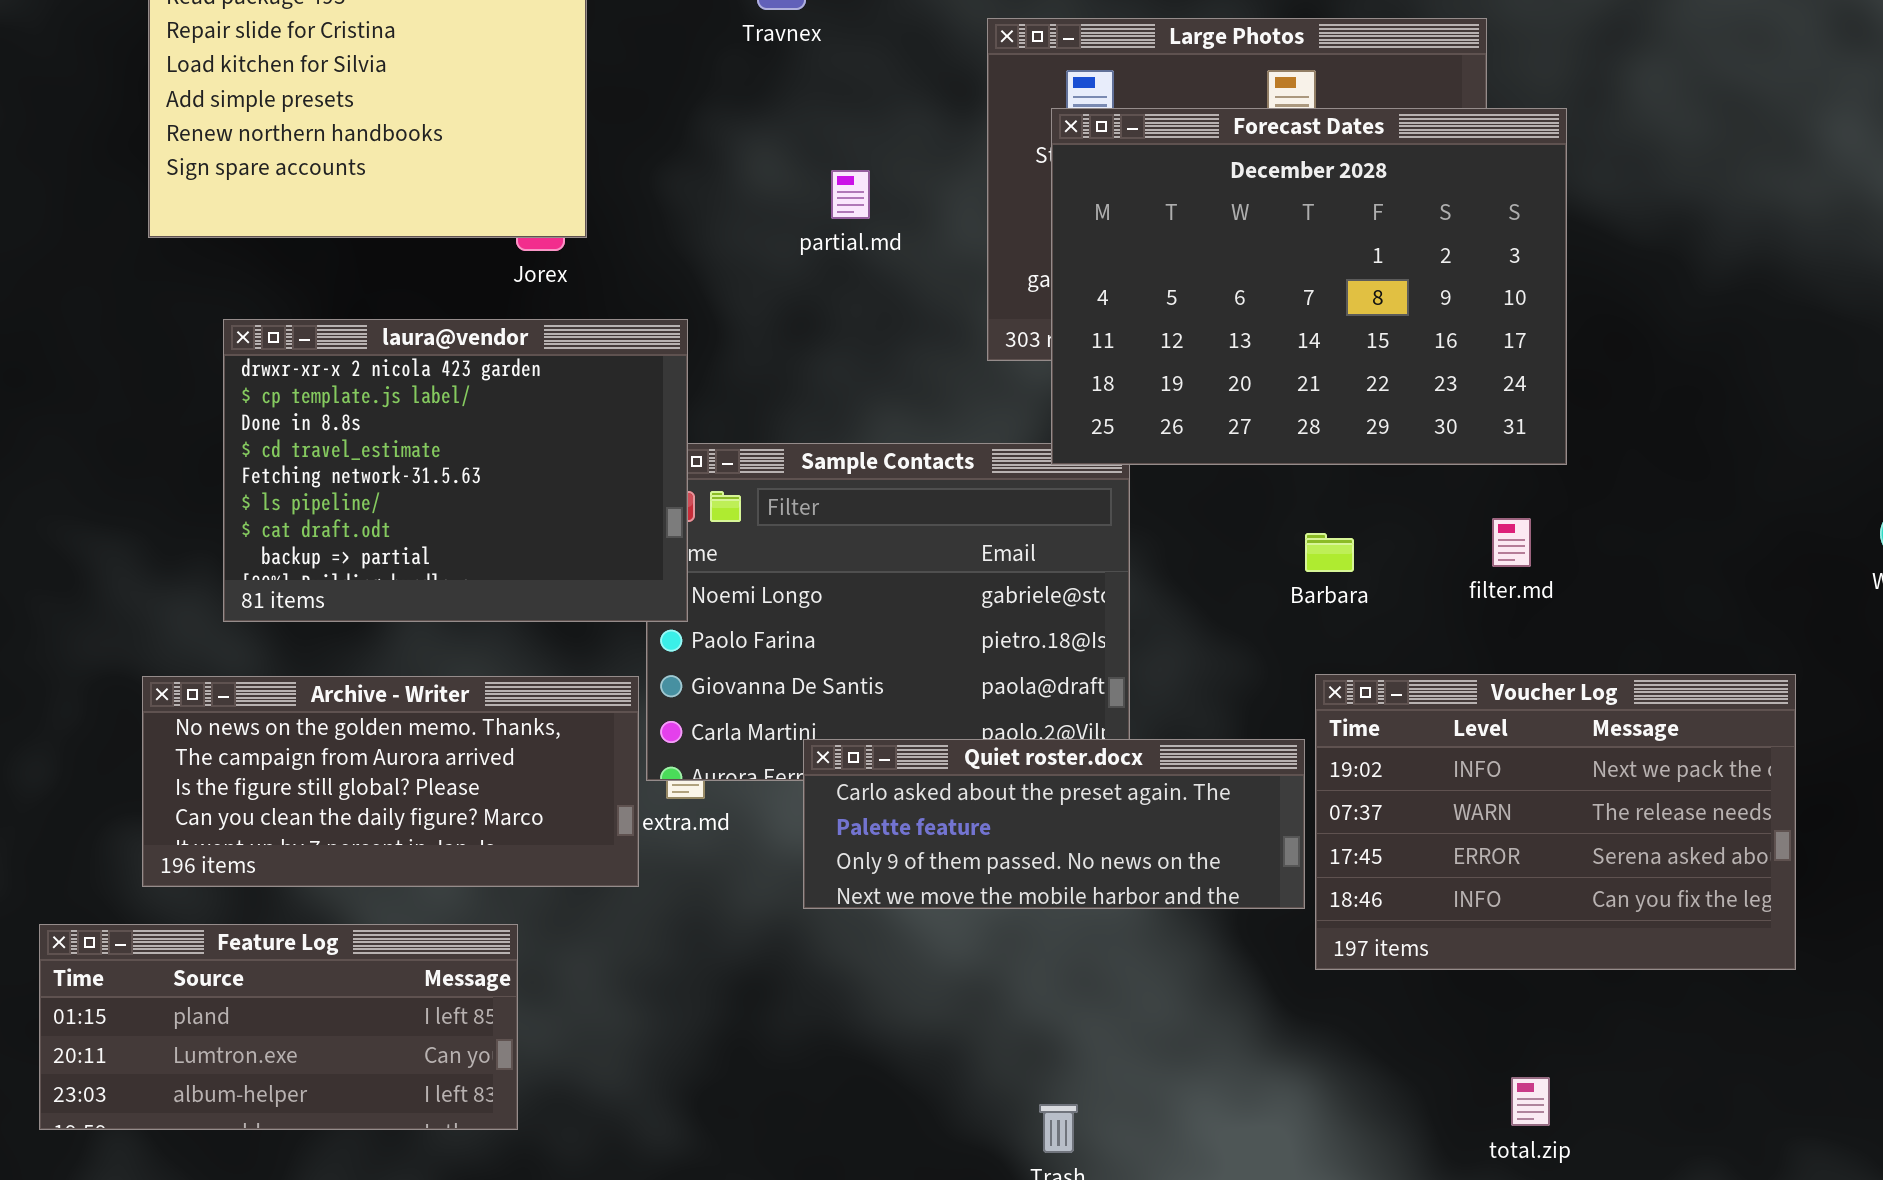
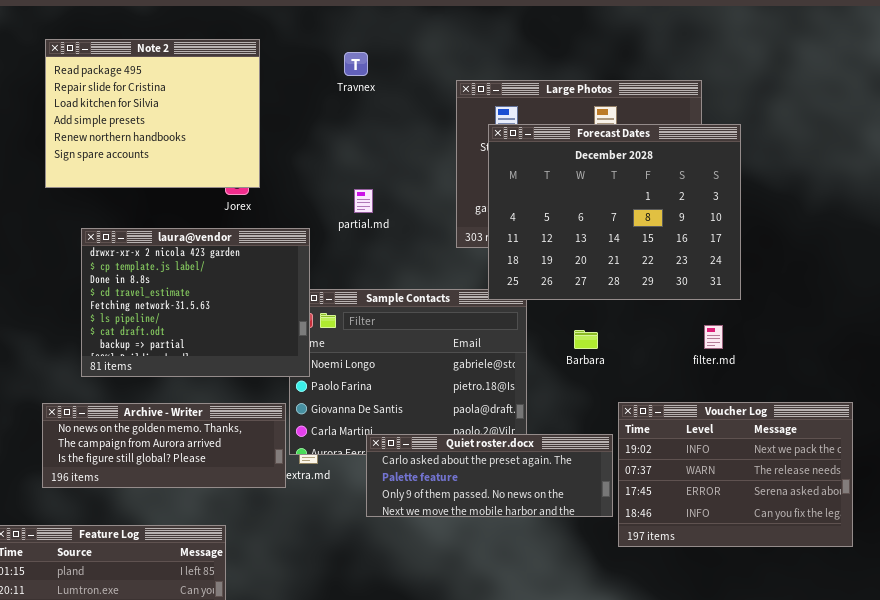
partial.md: [831,170,870,219] -> [354,189,373,213], moved
Barbara: [1305,533,1354,572] -> [574,330,598,349], moved
Archive - Writer: [142,676,639,887] -> [42,403,286,488], resized

